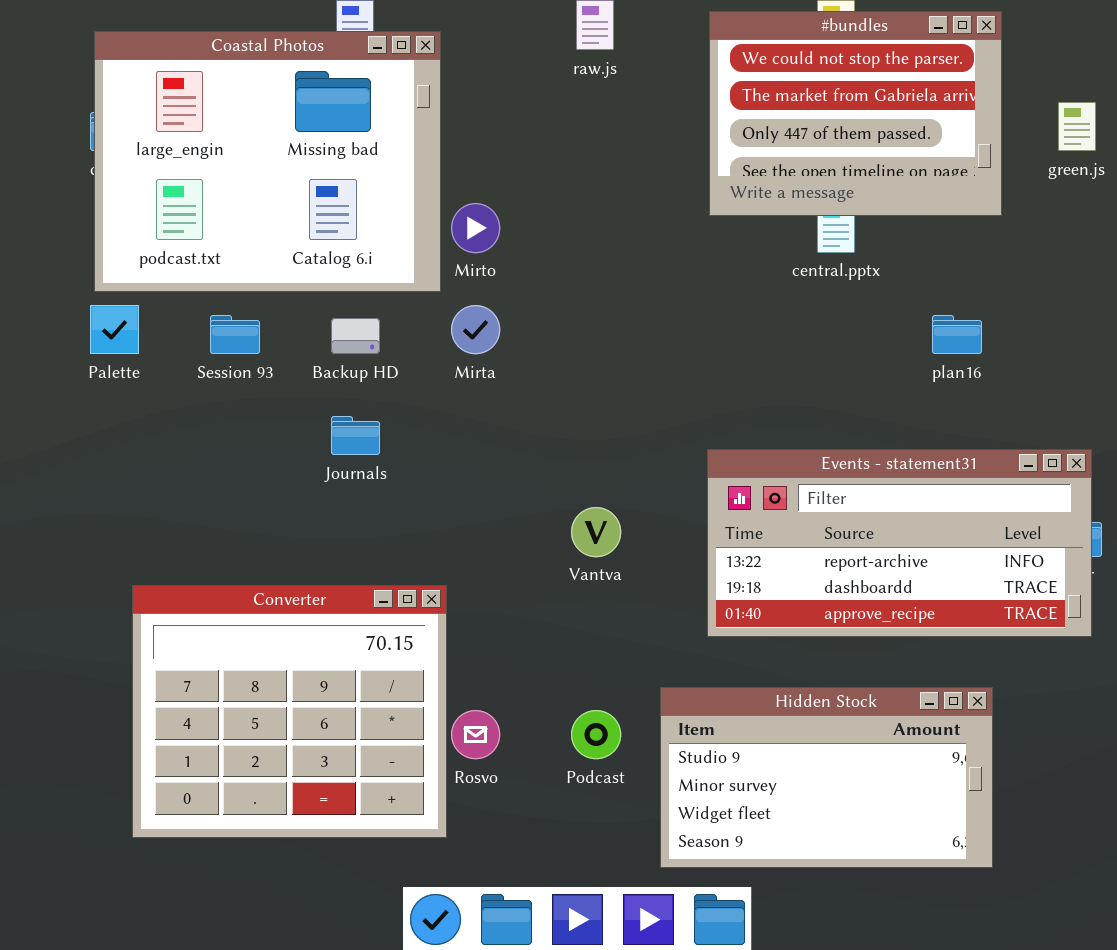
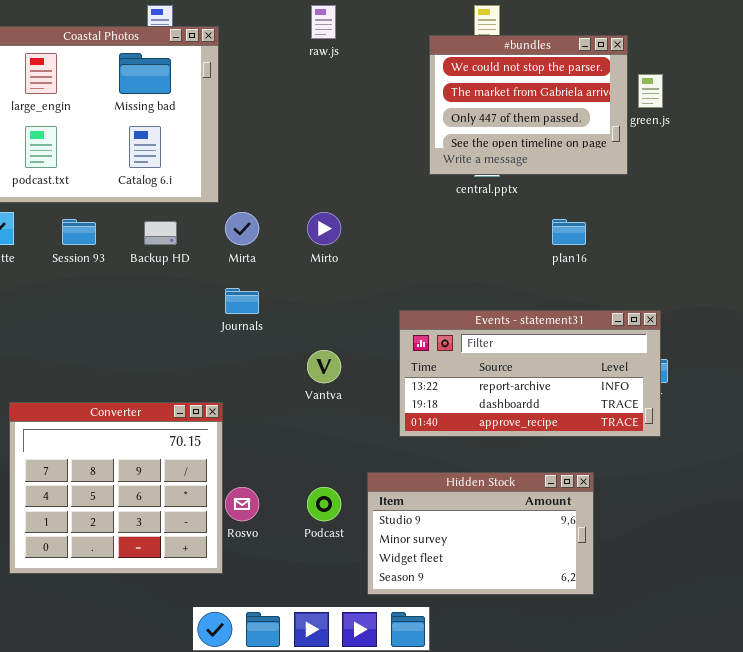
#bundles: [709,11,1002,216] -> [429,35,628,175], moved
Mirto: [451,203,500,253] -> [307,212,341,245], moved
Journals: [331,416,380,455] -> [225,288,259,314], moved

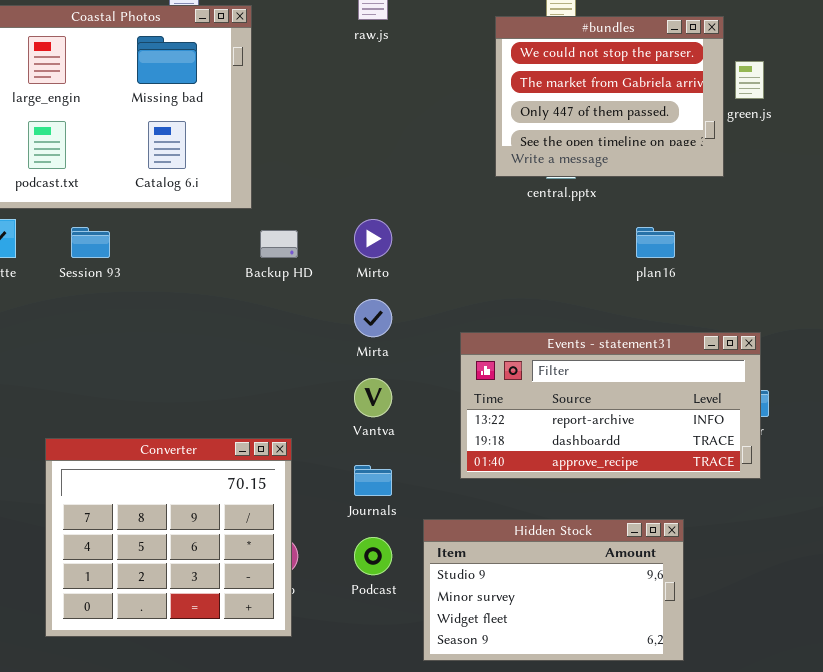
Mirta: [225,212,259,245] -> [354,299,392,337], moved
Backup HD: [144,221,177,245] -> [260,230,298,258], moved
Journals: [225,288,259,314] -> [354,465,392,496], moved
Converter: [9,402,223,574] -> [45,438,292,637], moved

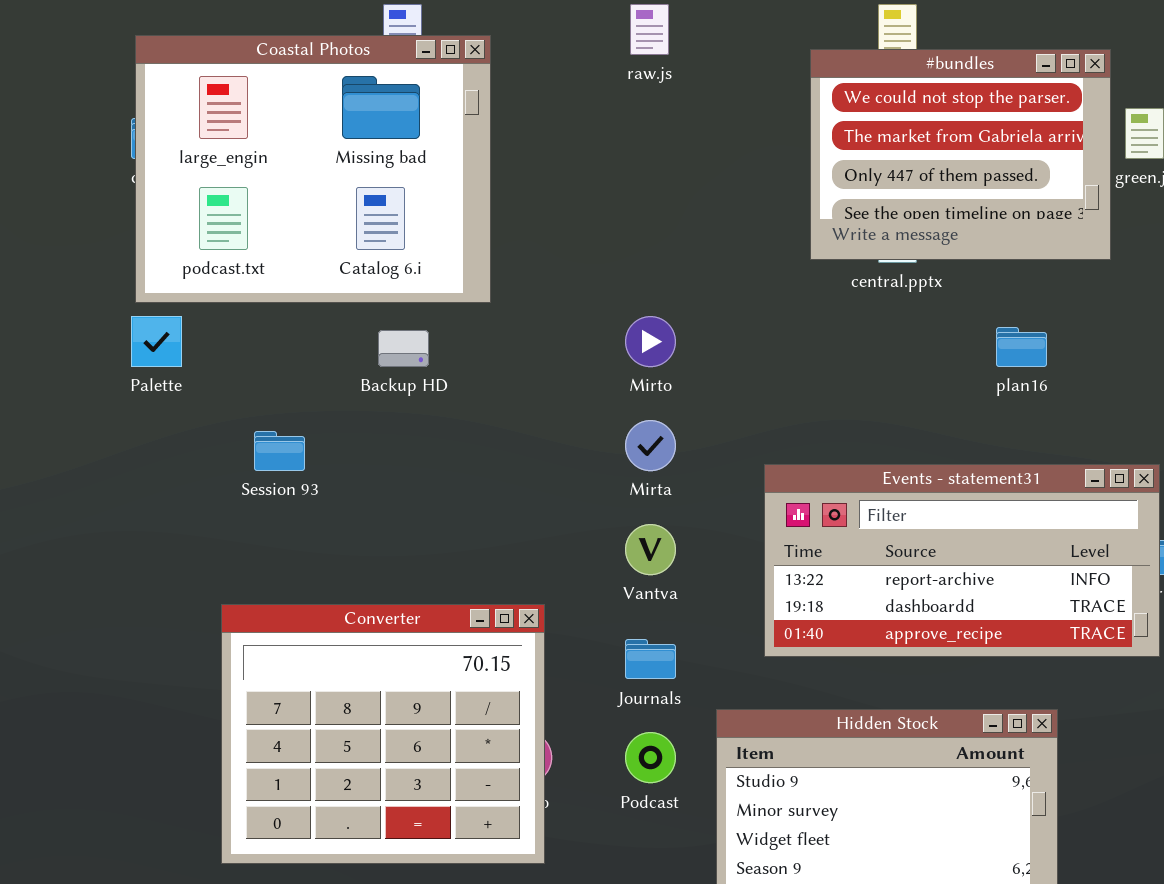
Session 93: [71,227,110,258] -> [254,431,305,471], moved
Backup HD: [260,230,298,258] -> [378,330,429,367], moved

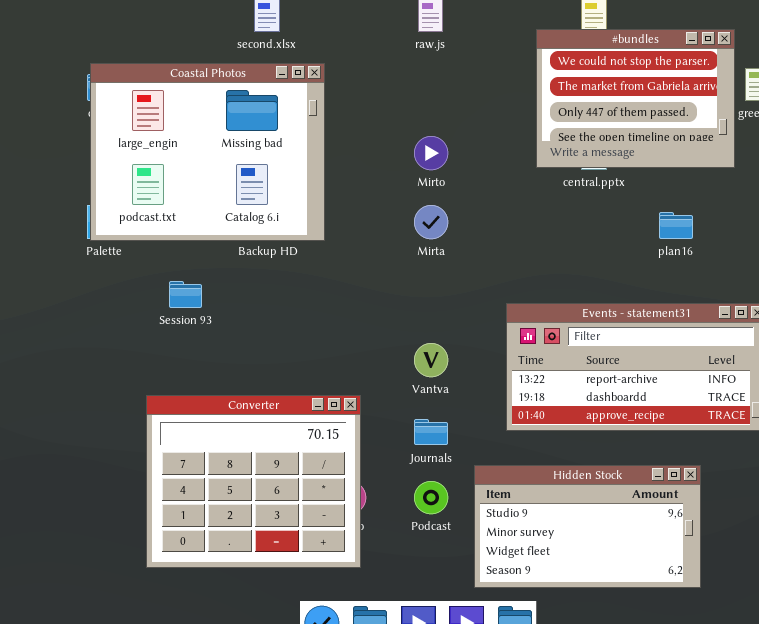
Coastal Photos: [135,35,491,303] -> [90,63,325,241], moved
Mirto: [625,316,676,367] -> [414,136,448,170], moved
Mirta: [625,420,676,471] -> [414,205,448,239], moved

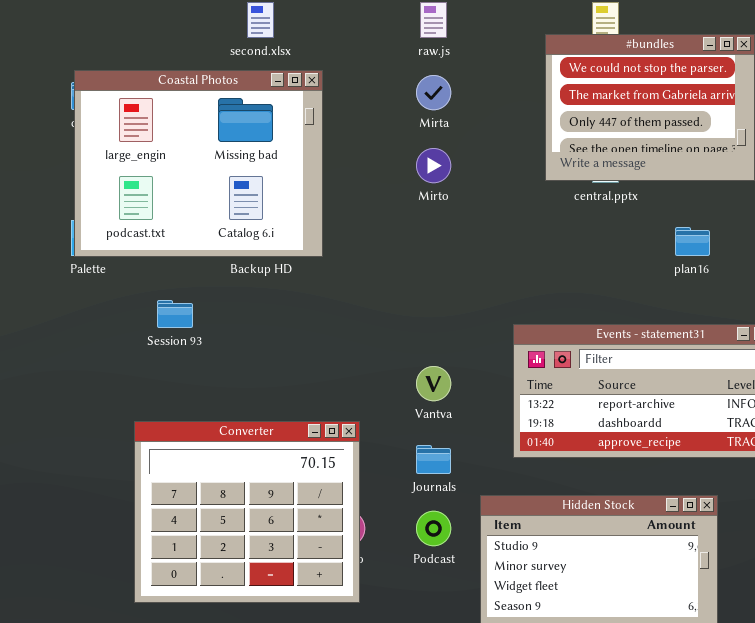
Mirta: [414,205,448,239] -> [416,75,451,110], moved

